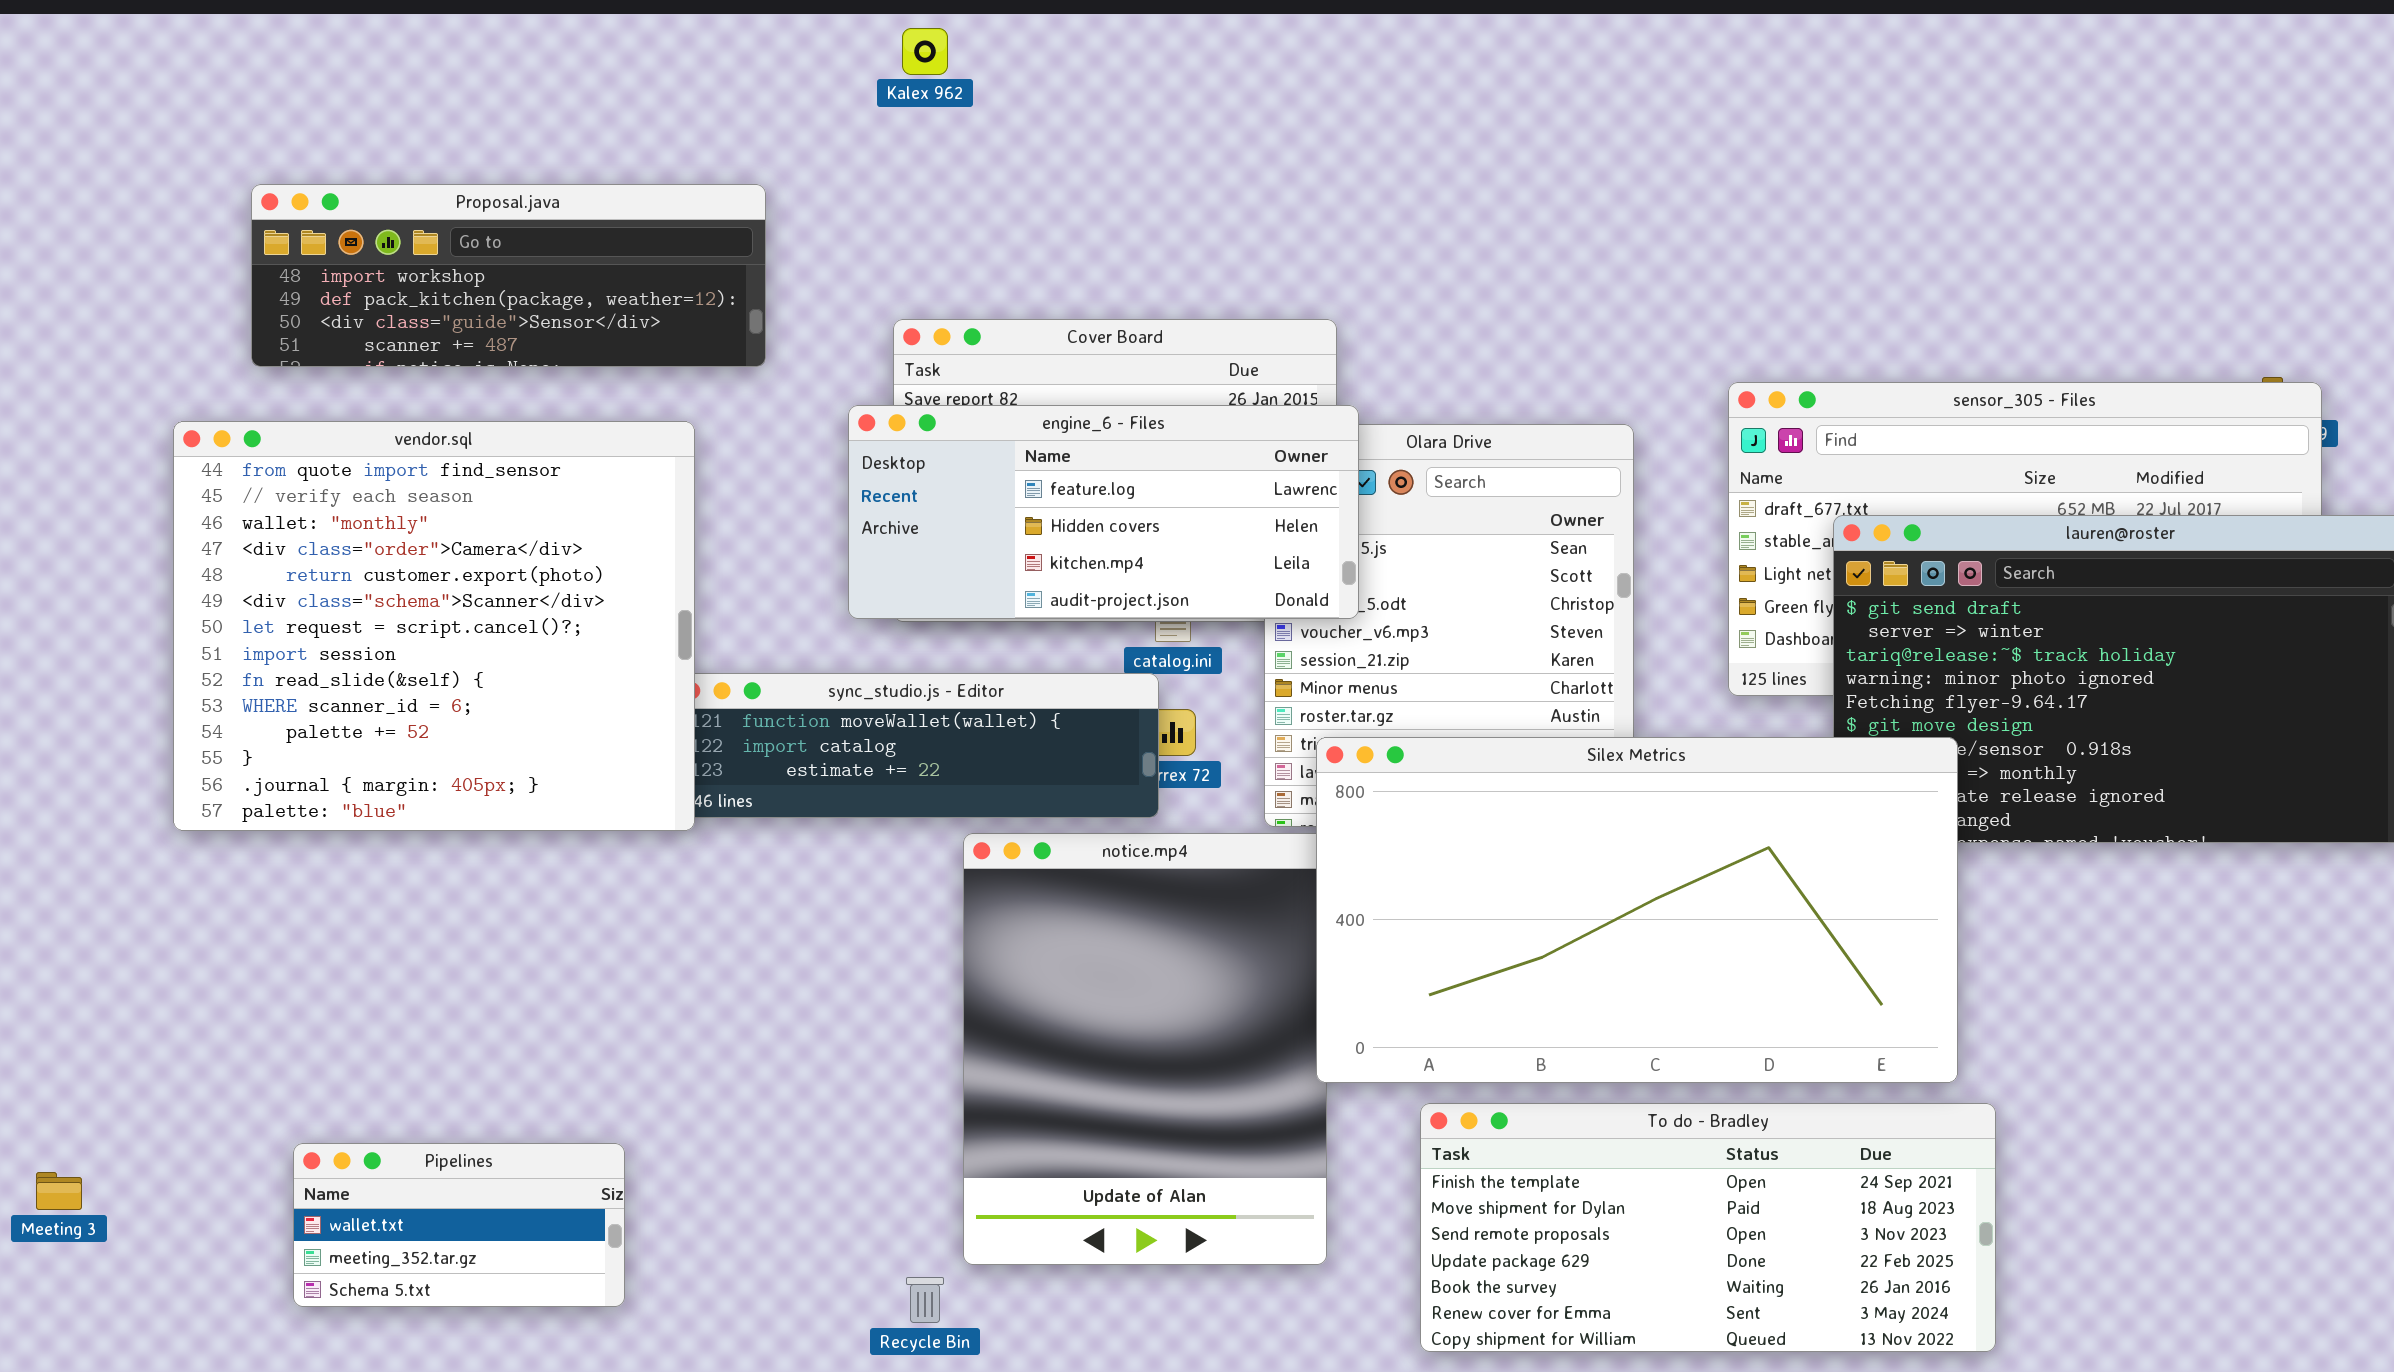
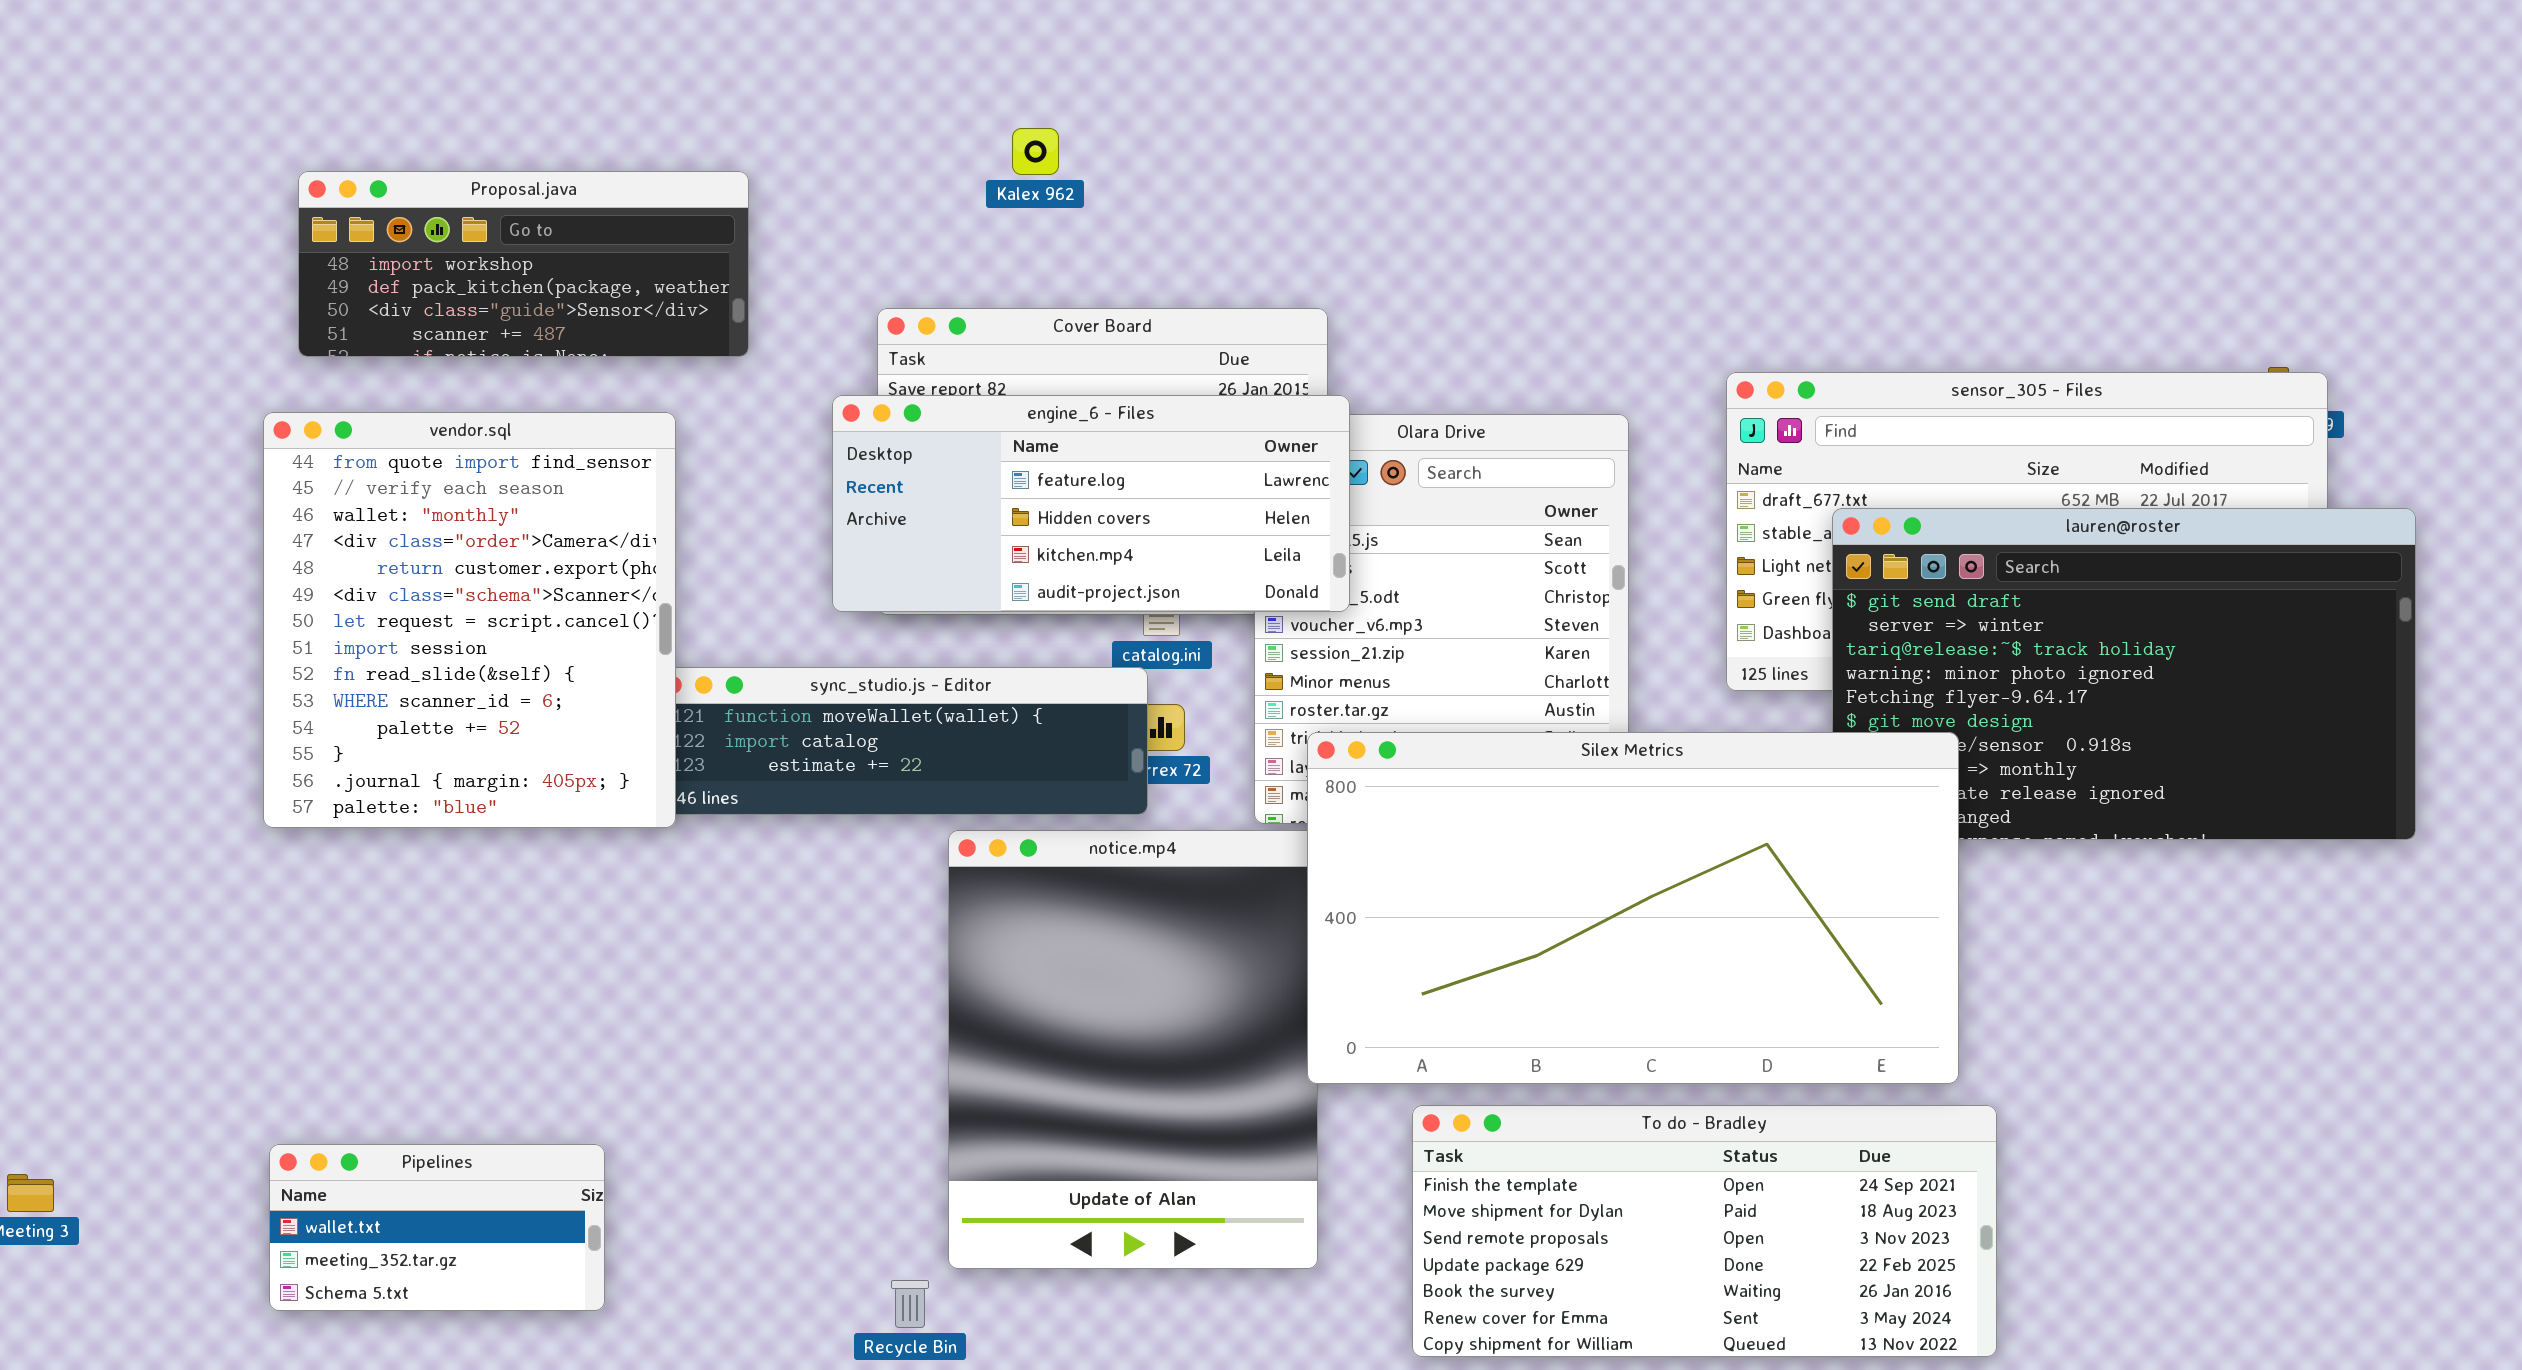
Kalex 962: [902,28,948,75] -> [1012,128,1059,175], moved
Proposal.java: [251,184,766,367] -> [298,171,749,357], resized
vendor.sql: [173,421,695,831] -> [263,412,676,828], resized

